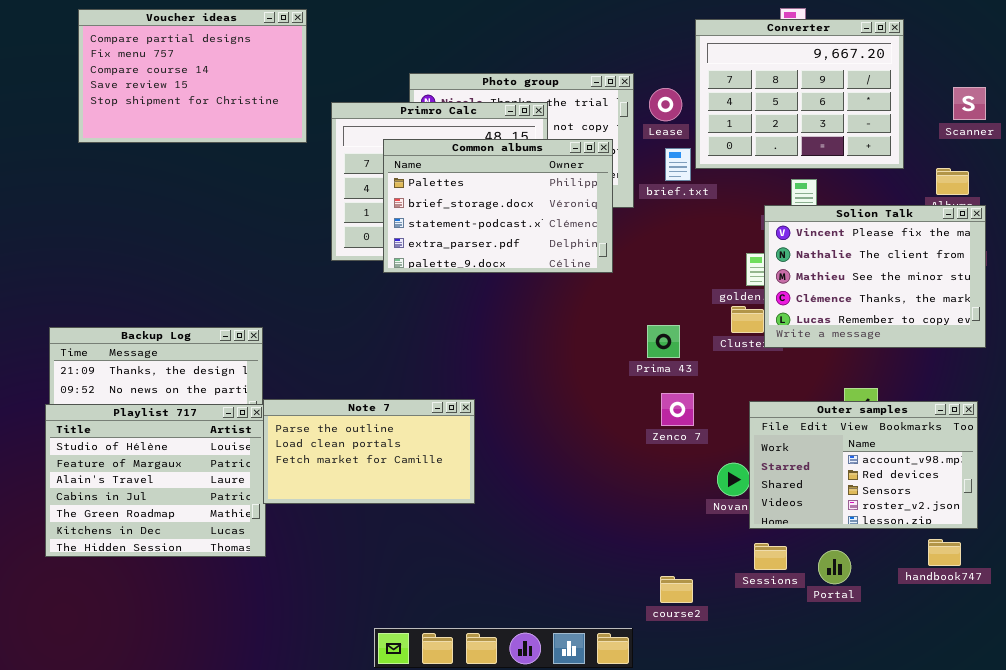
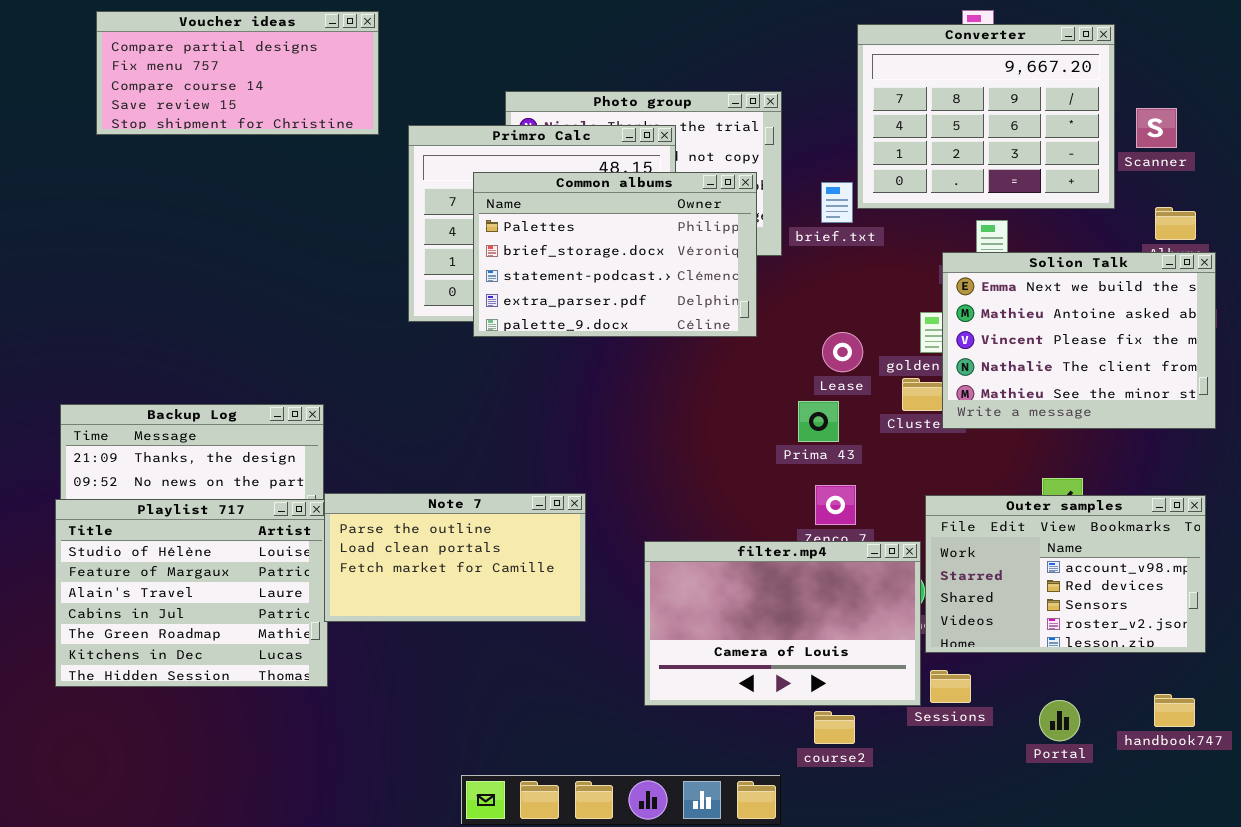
Voucher ideas: [78,9,307,143] -> [96,11,379,135], resized
Scanner: [953,87,986,120] -> [1136,108,1177,148], moved
Lease: [649,88,682,121] -> [822,332,863,372], moved
Solion Talk: [764,205,986,348] -> [942,252,1216,429], scrolled up 2 rows
filter.mp4: none -> [644,541,921,706], opened
handbook747: [928,539,961,566] -> [1154,694,1195,727], moved
Portal: [818,550,851,584] -> [1039,700,1080,741], moved

